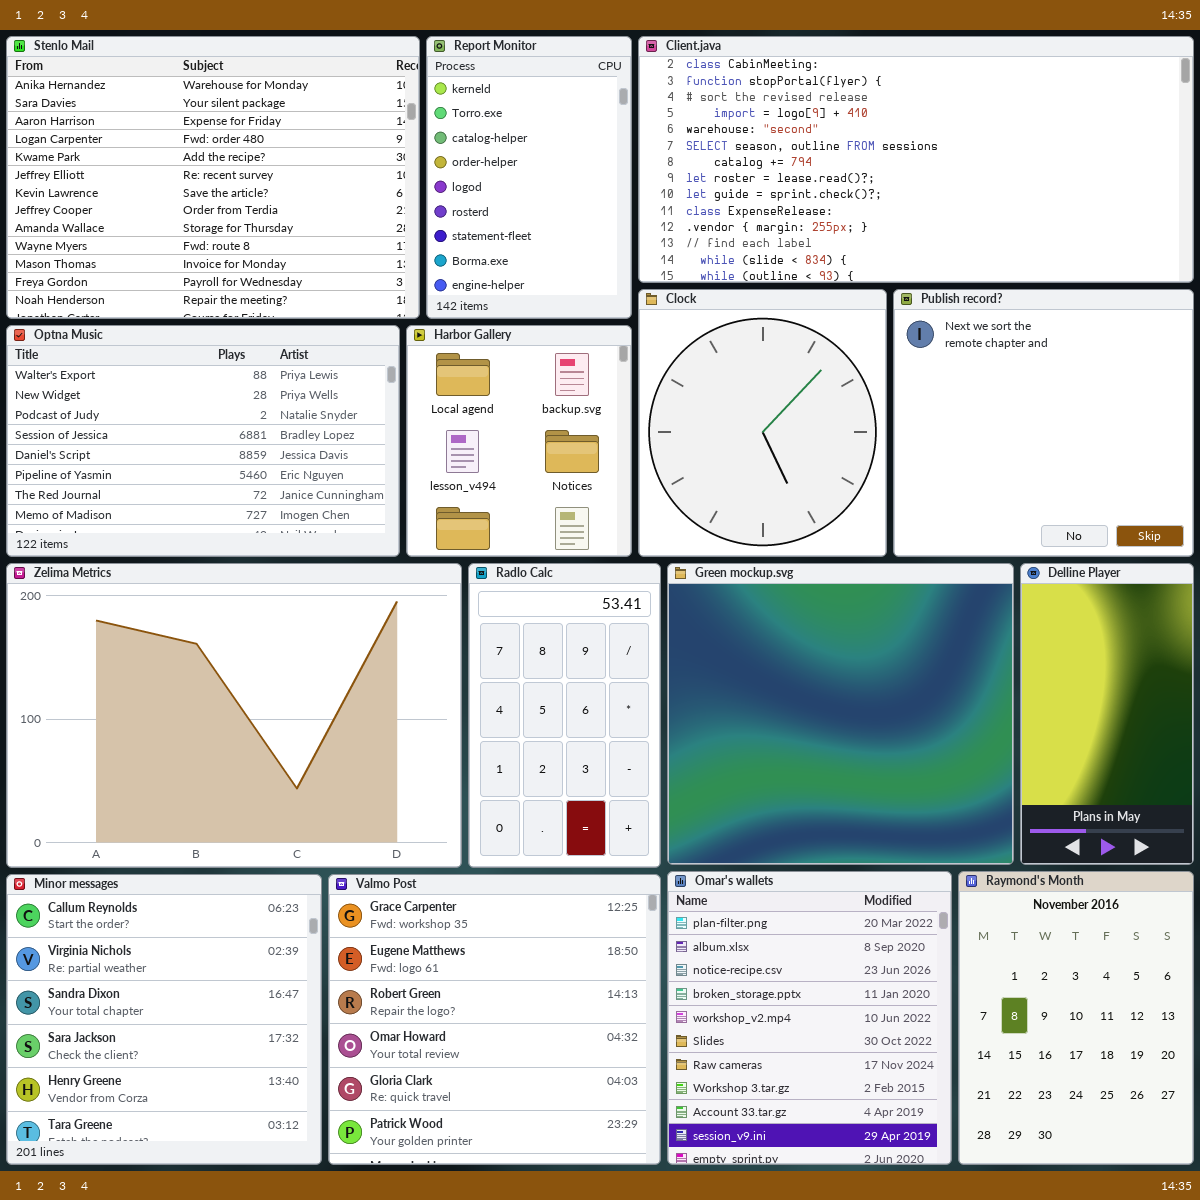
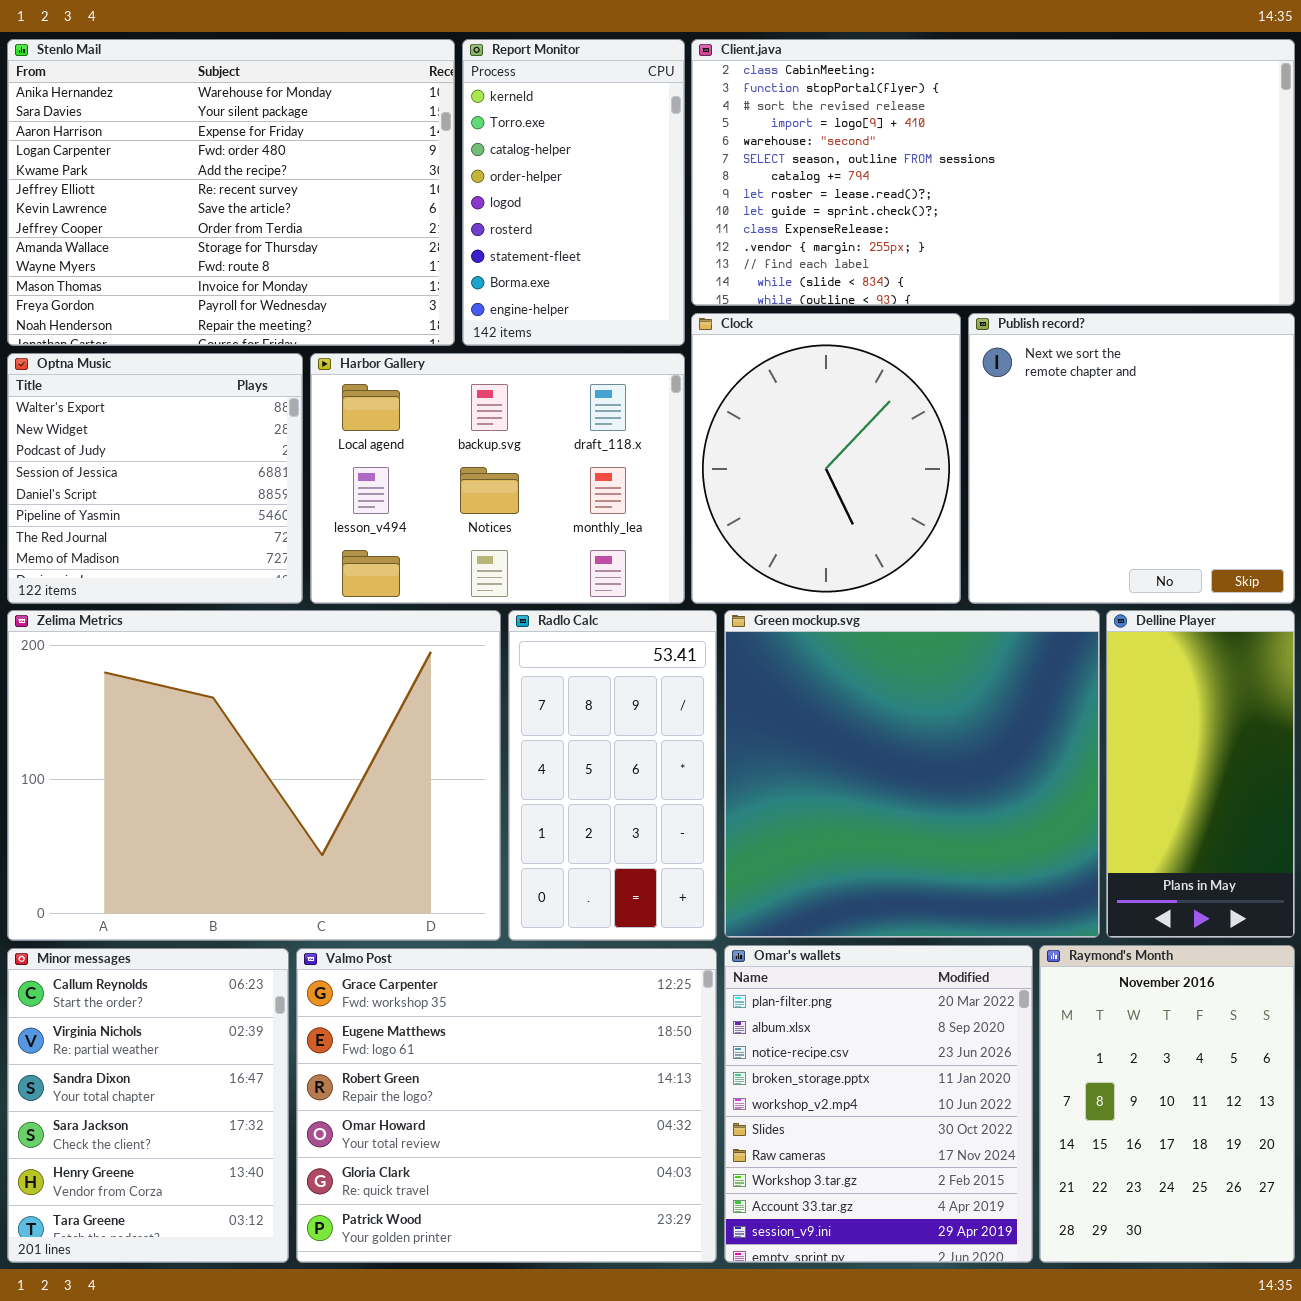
Optna Music: [6,325,400,557] -> [7,353,303,604], resized
Harbor Gallery: [406,325,632,557] -> [310,353,685,604], resized
Minor messages: [6,874,322,1165] -> [7,948,289,1263], resized
Valmo Post: [328,874,661,1165] -> [296,948,717,1263], resized

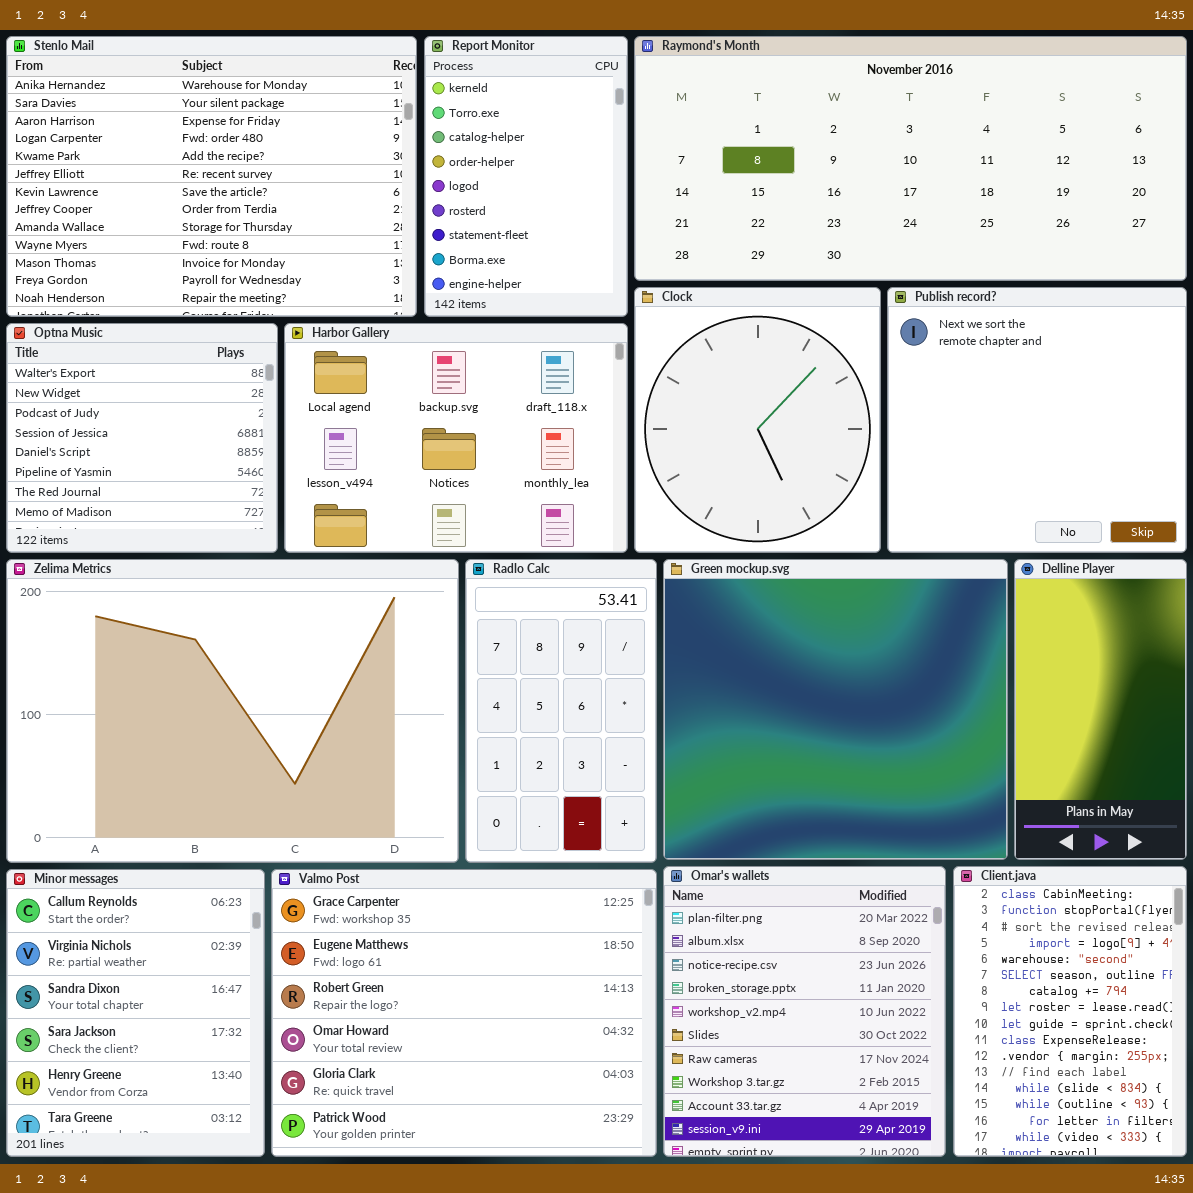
Client.java: [691,39,1295,306] -> [953,866,1187,1157], moved, resized
Raymond's Month: [1039,945,1295,1263] -> [634,36,1187,281], moved, resized

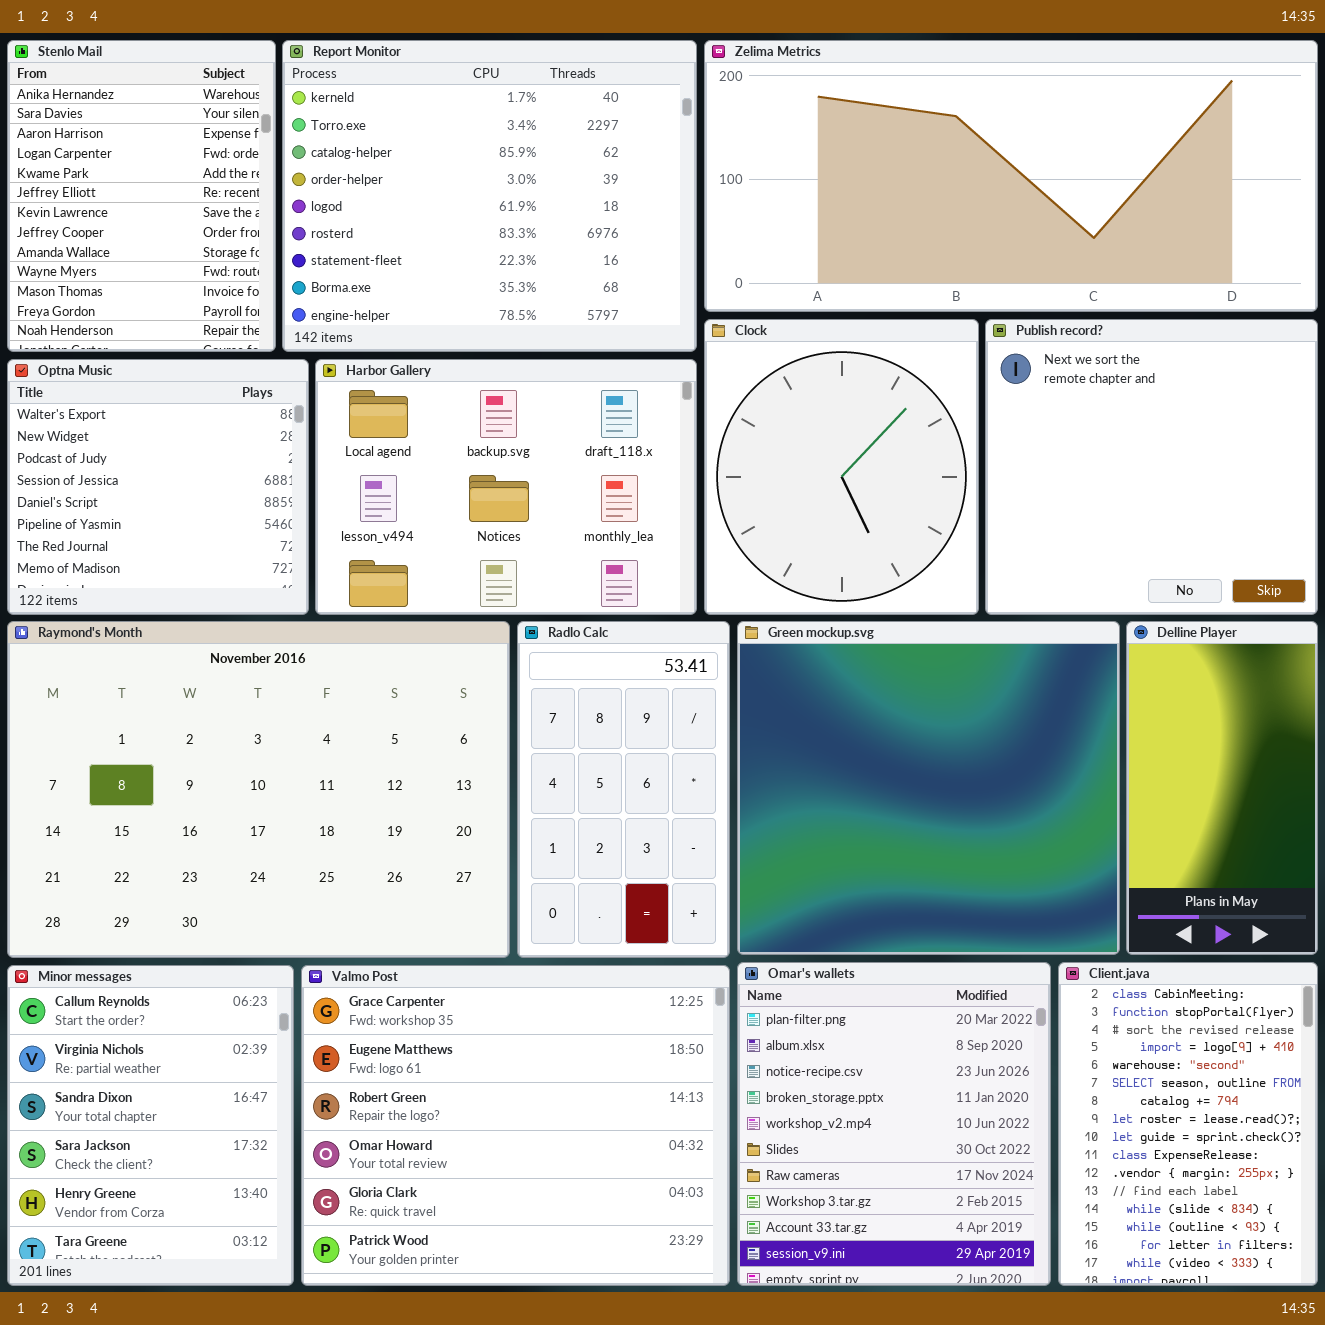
Stenlo Mail: [6,36,417,317] -> [7,40,276,352], resized
Report Monitor: [424,36,628,317] -> [282,40,697,352], resized
Raymond's Month: [634,36,1187,281] -> [7,621,510,958], moved, resized
Zelima Metrics: [6,559,459,863] -> [704,40,1318,312], moved, resized

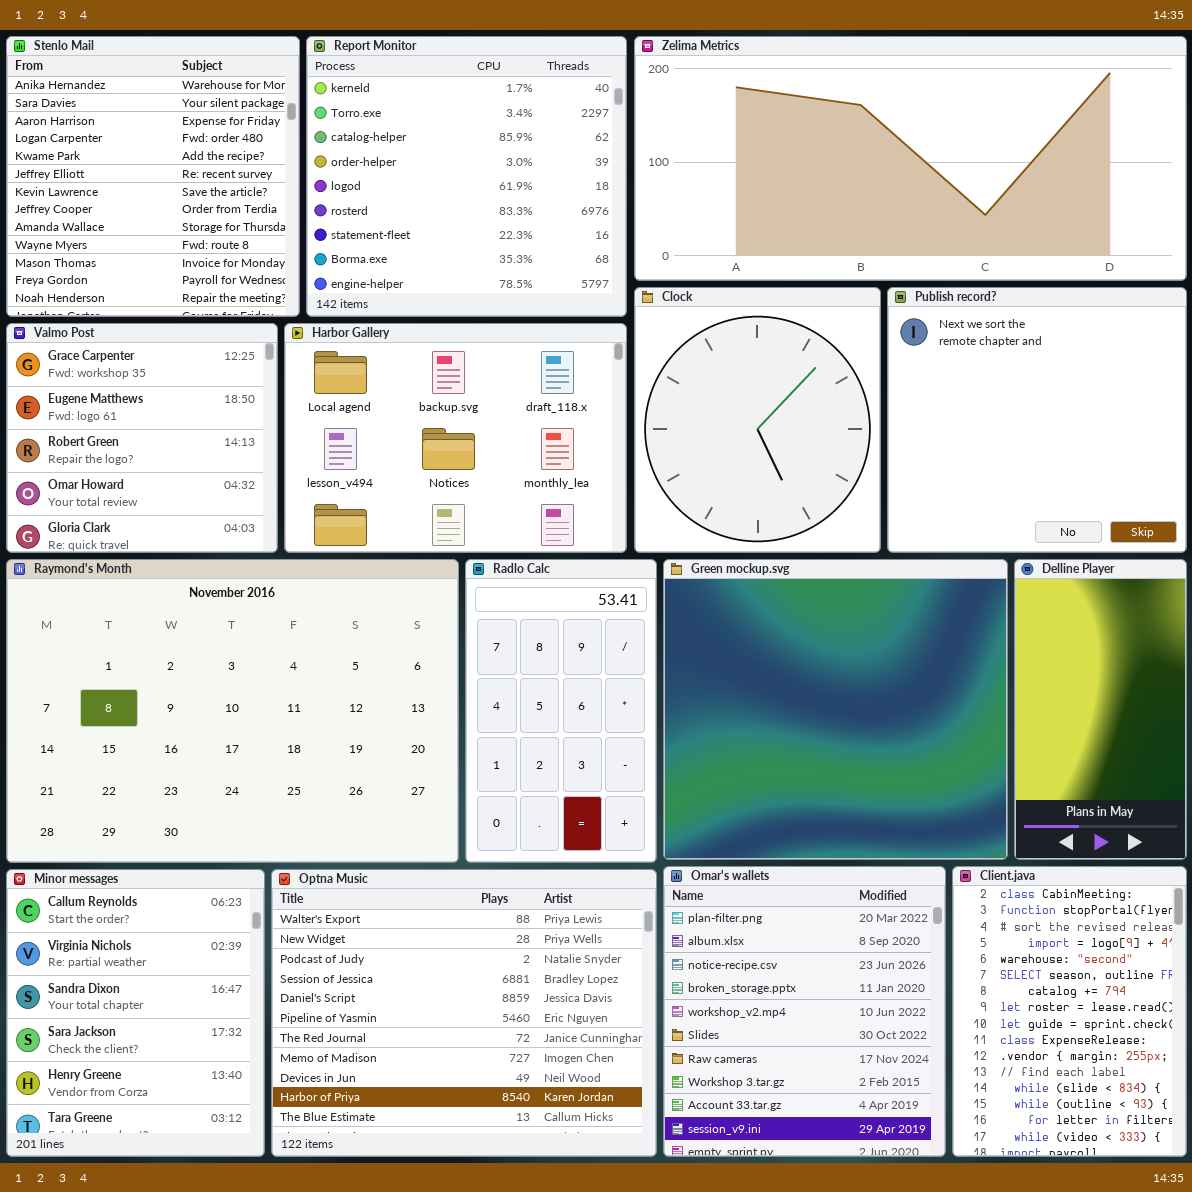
Stenlo Mail: [7,40,276,352] -> [6,36,300,317], resized
Report Monitor: [282,40,697,352] -> [306,36,627,317], resized
Optna Music: [7,359,309,615] -> [271,869,657,1157], moved, resized
Valmo Post: [301,965,730,1286] -> [6,323,278,553], moved, resized

